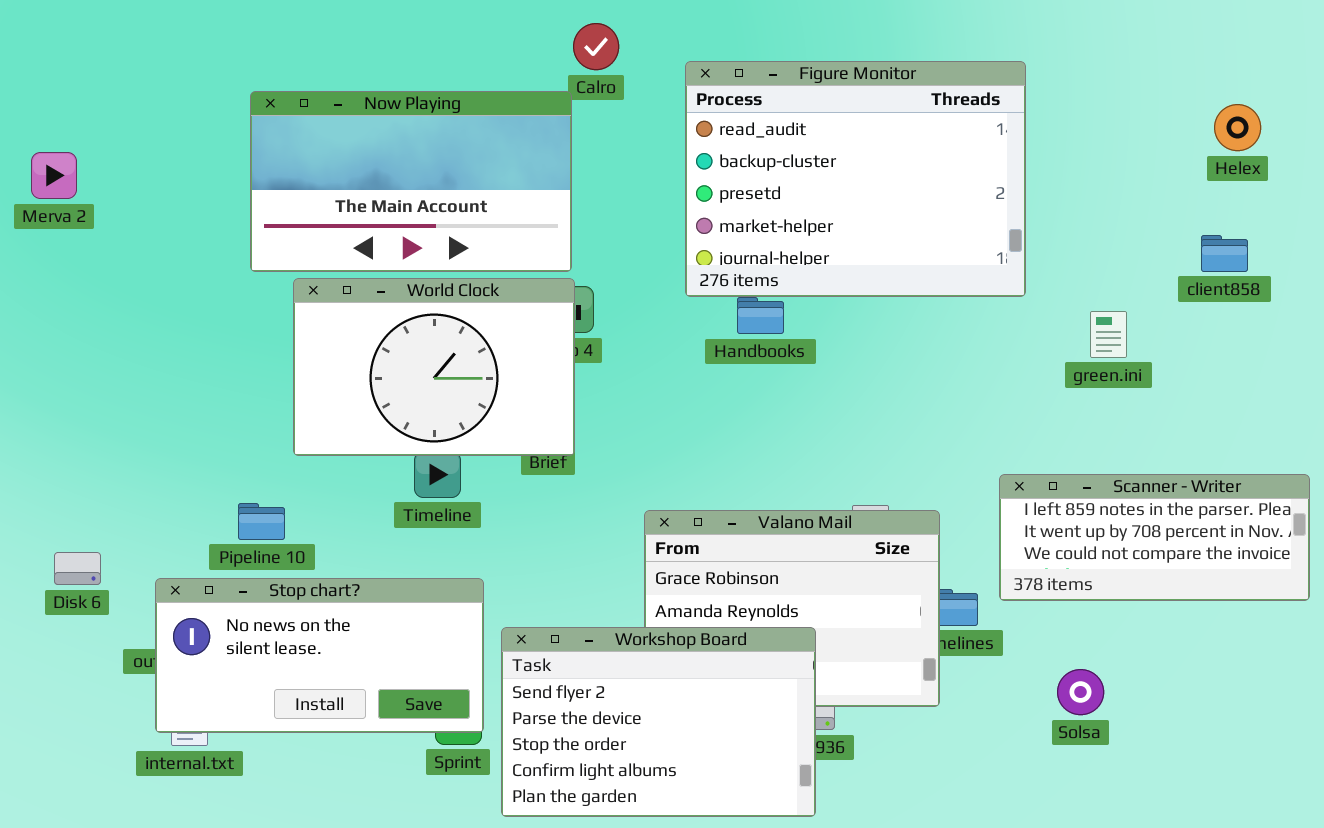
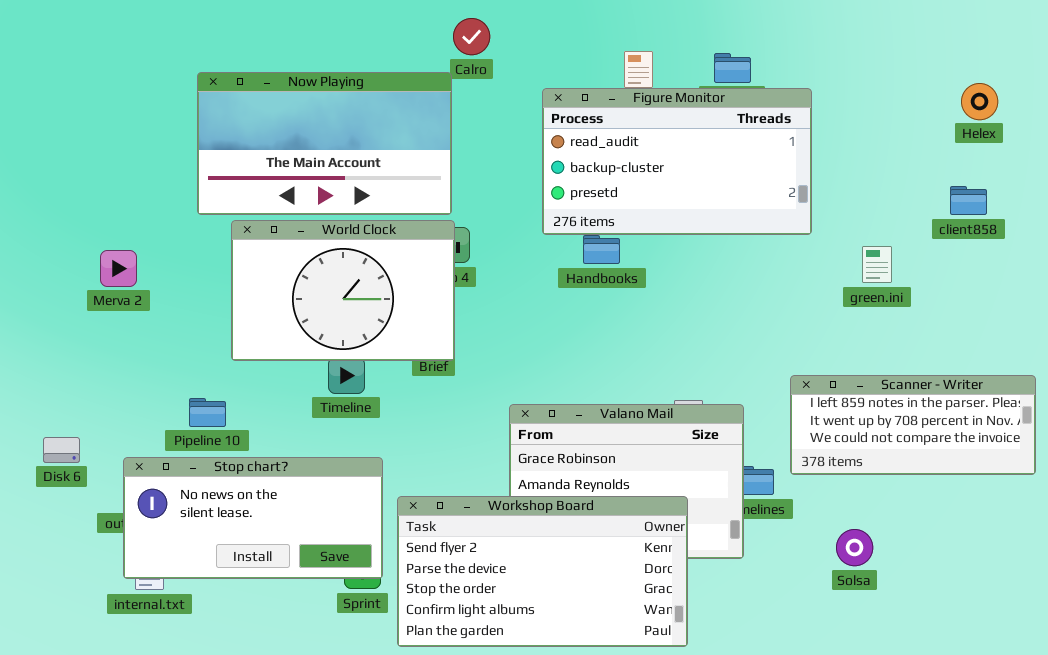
Figure Monitor: [685,61,1026,297] -> [542,88,812,235], resized
Merva 2: [31,152,77,199] -> [100,250,137,287], moved
Workshop Board: [501,627,816,817] -> [397,496,688,647], resized

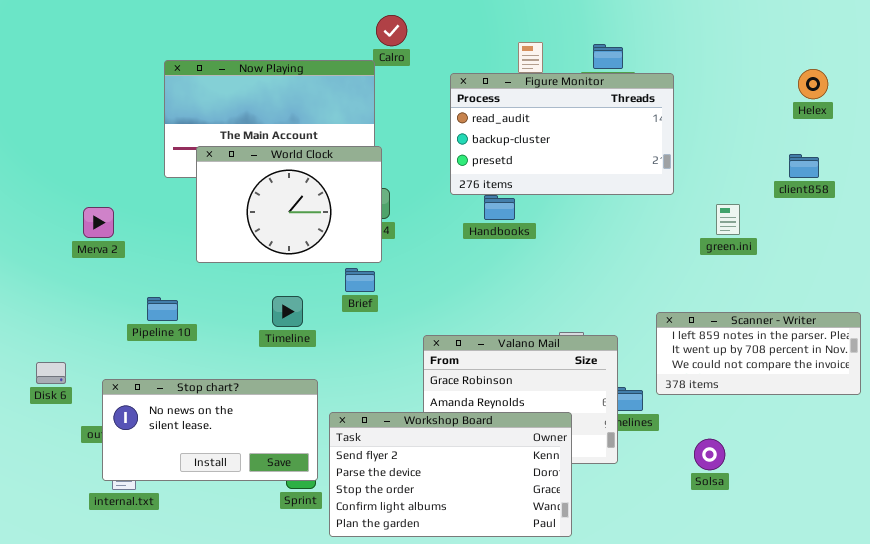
World Clock: [231,220,455,361] -> [196,146,382,263], moved
Pipeline 10: [189,398,226,427] -> [147,297,178,321], moved

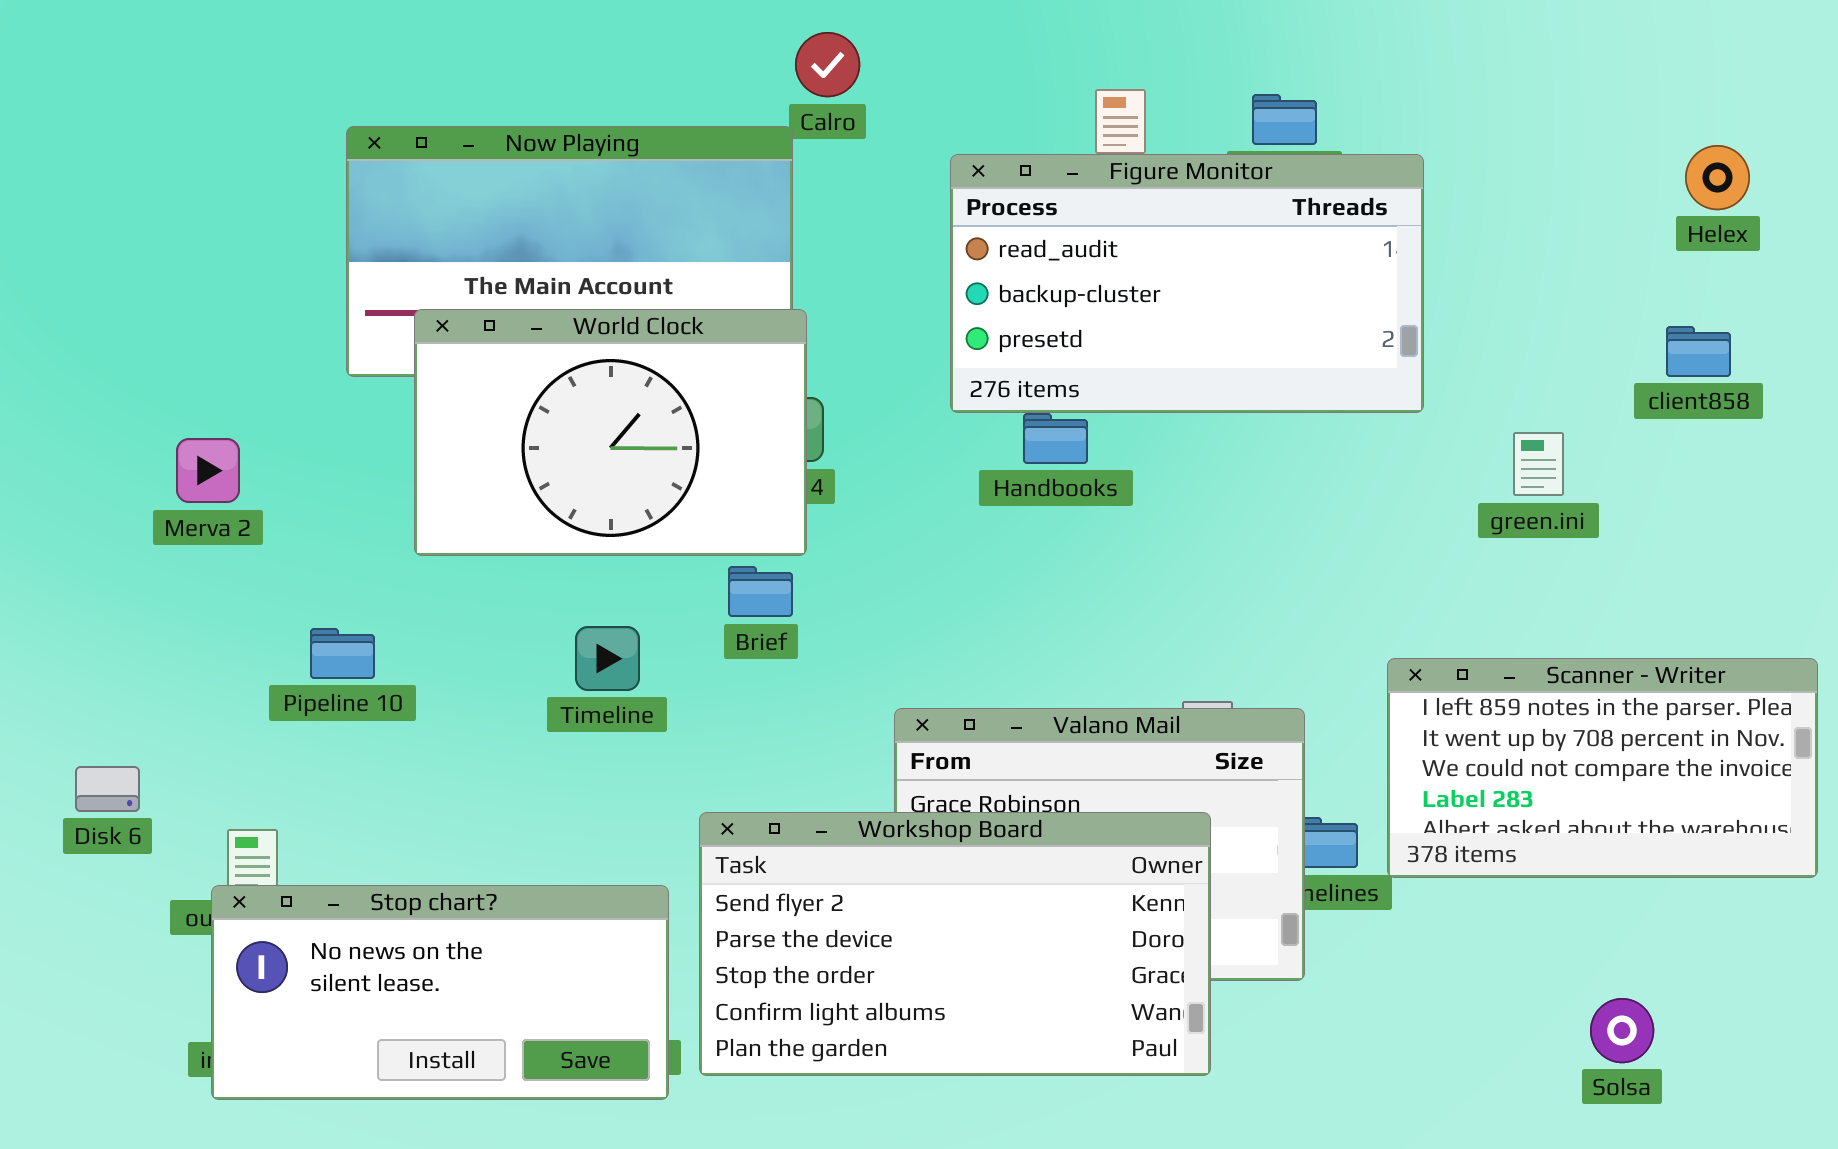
Scanner - Writer: [656,312,861,395] -> [1387,658,1818,878], resized
Stop chart?: [102,379,318,481] -> [211,885,669,1100], moved
Workshop Board: [329,412,572,537] -> [699,812,1211,1076], moved
Solsa: [694,439,725,470] -> [1590,998,1654,1063], moved

